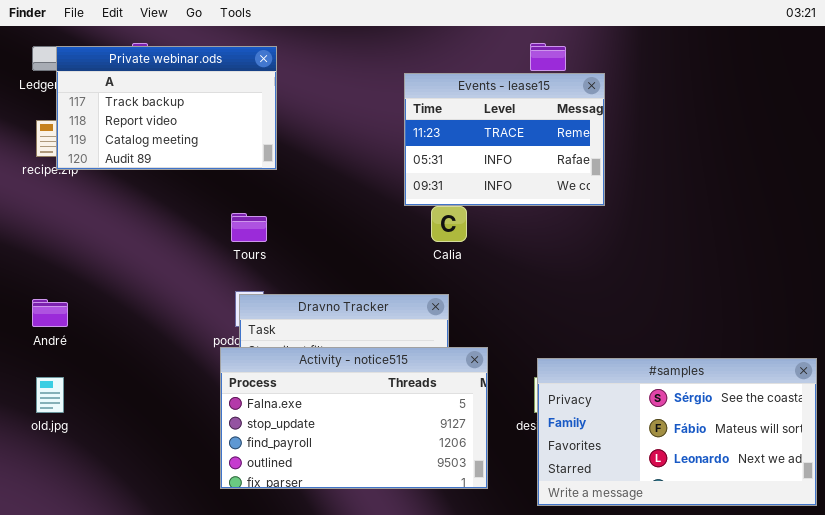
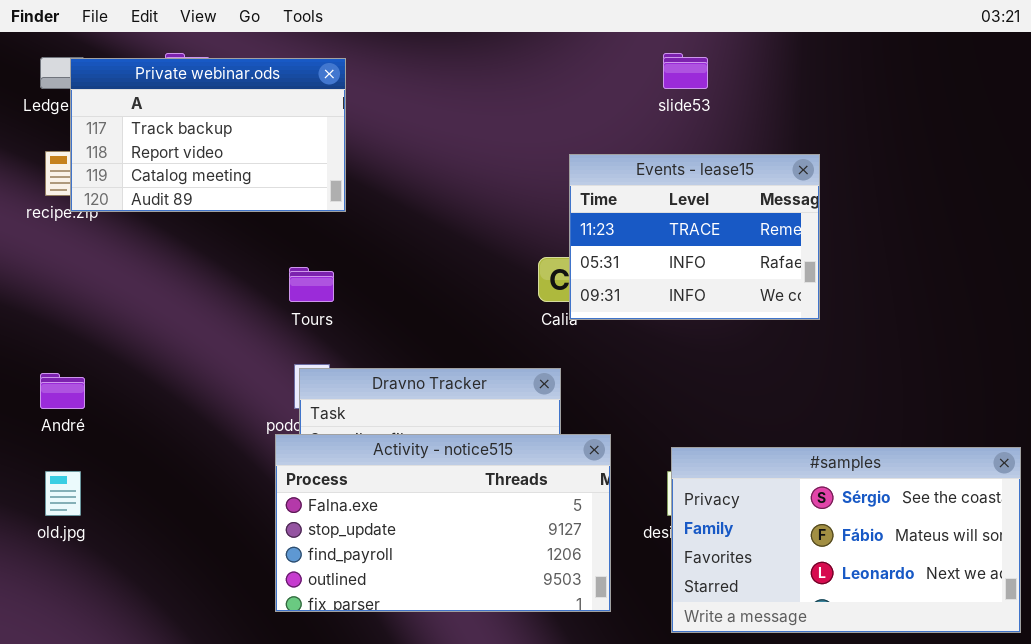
Events - lease15: [404,73,605,206] -> [569,154,820,320], moved

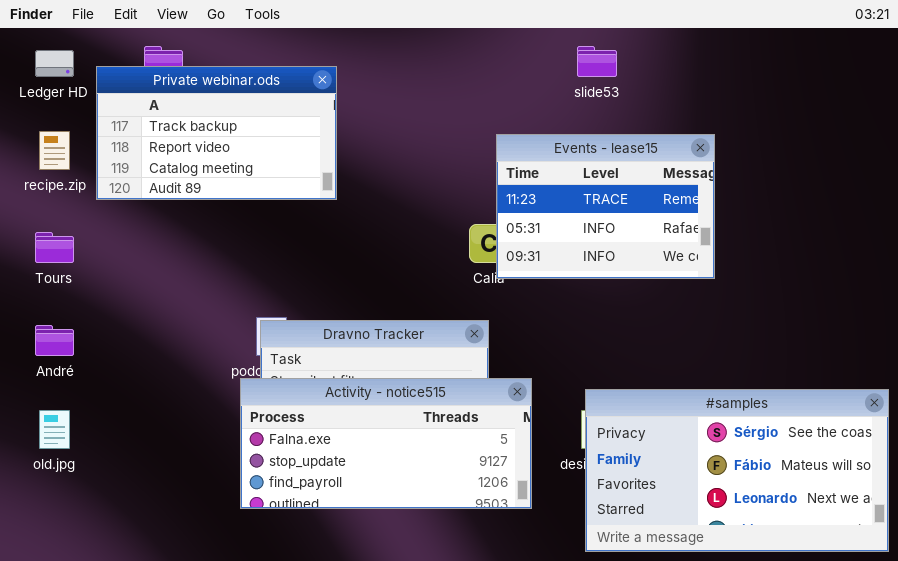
Private webinar.ods: [70,58,346,212] -> [96,66,337,200], moved
Tours: [289,267,334,302] -> [35,232,74,263], moved
Activity - notice515: [275,434,611,612] -> [240,378,532,509], resized

